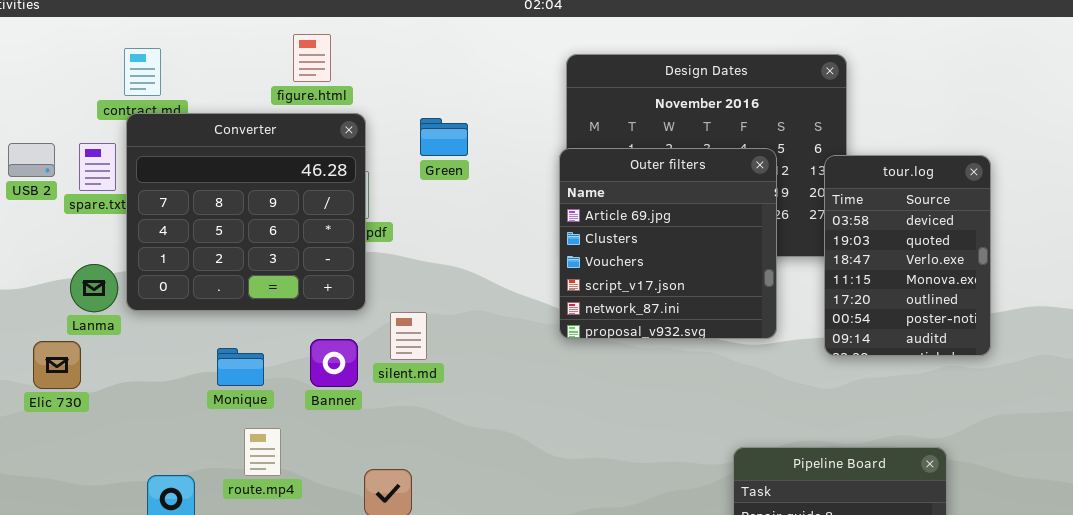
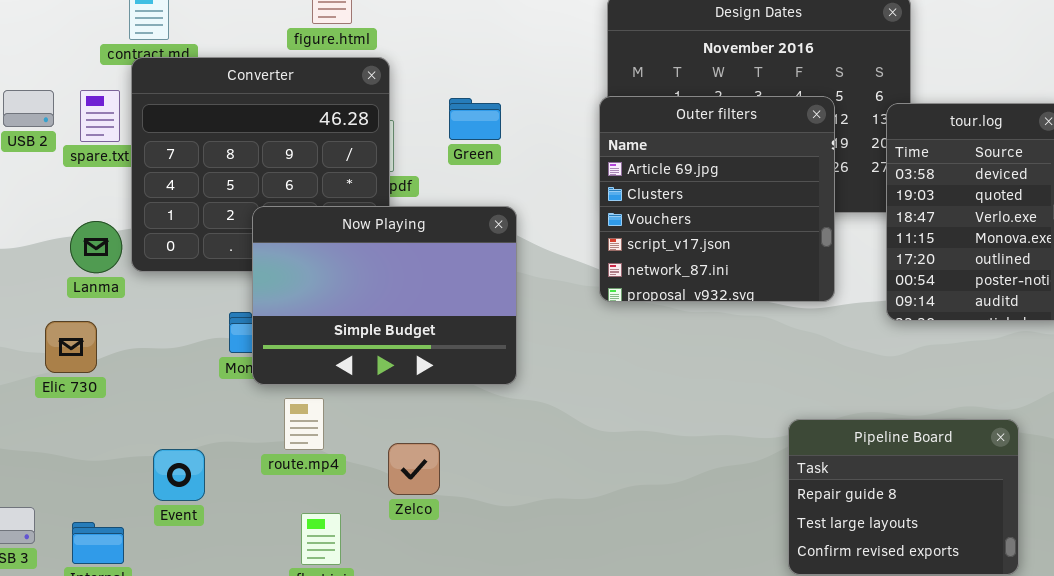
Green: [420,118,468,156] -> [449,98,501,140], moved
Now Playing: none -> [252,206,517,385], opened
Elic 730: [33,341,81,389] -> [45,321,97,373], moved
route.mp4: [244,428,281,476] -> [284,398,324,450], moved

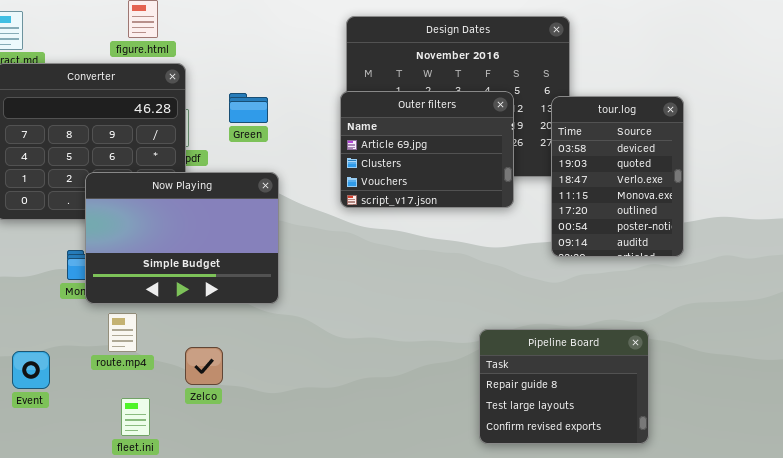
Outer filters: [599,96,835,302] -> [340,91,514,208], resized

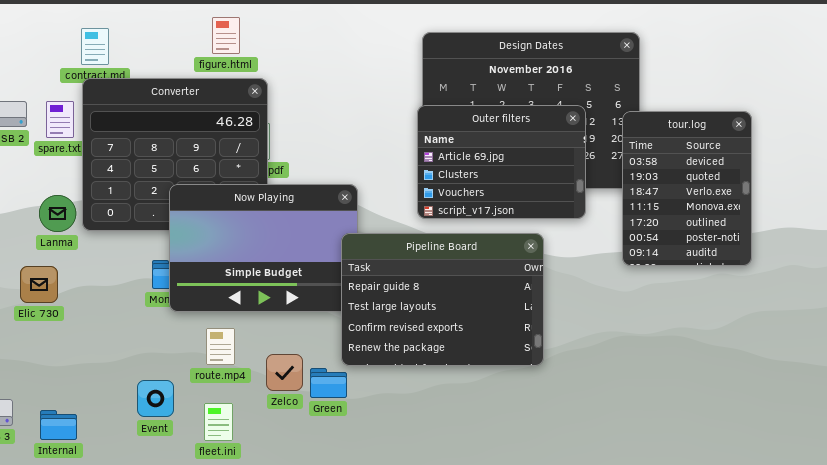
Green: [229,93,268,123] -> [310,368,347,398], moved
route.mp4: [108,313,137,352] -> [206,328,235,365], moved
Pipeline Board: [479,329,649,444] -> [341,233,544,366], moved, resized
Event: [12,351,50,389] -> [137,380,174,417], moved

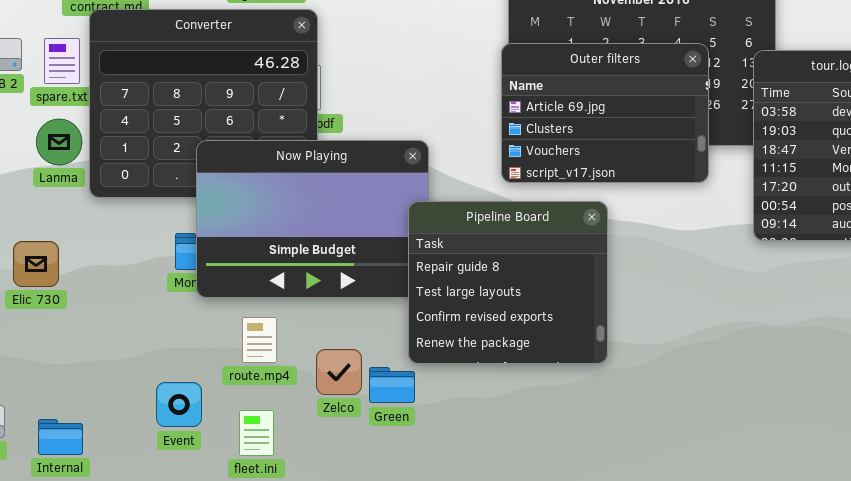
Lanma: [39,195,76,232] -> [36,119,82,165], moved
Pipeline Board: [341,233,544,366] -> [408,201,608,364], resized

